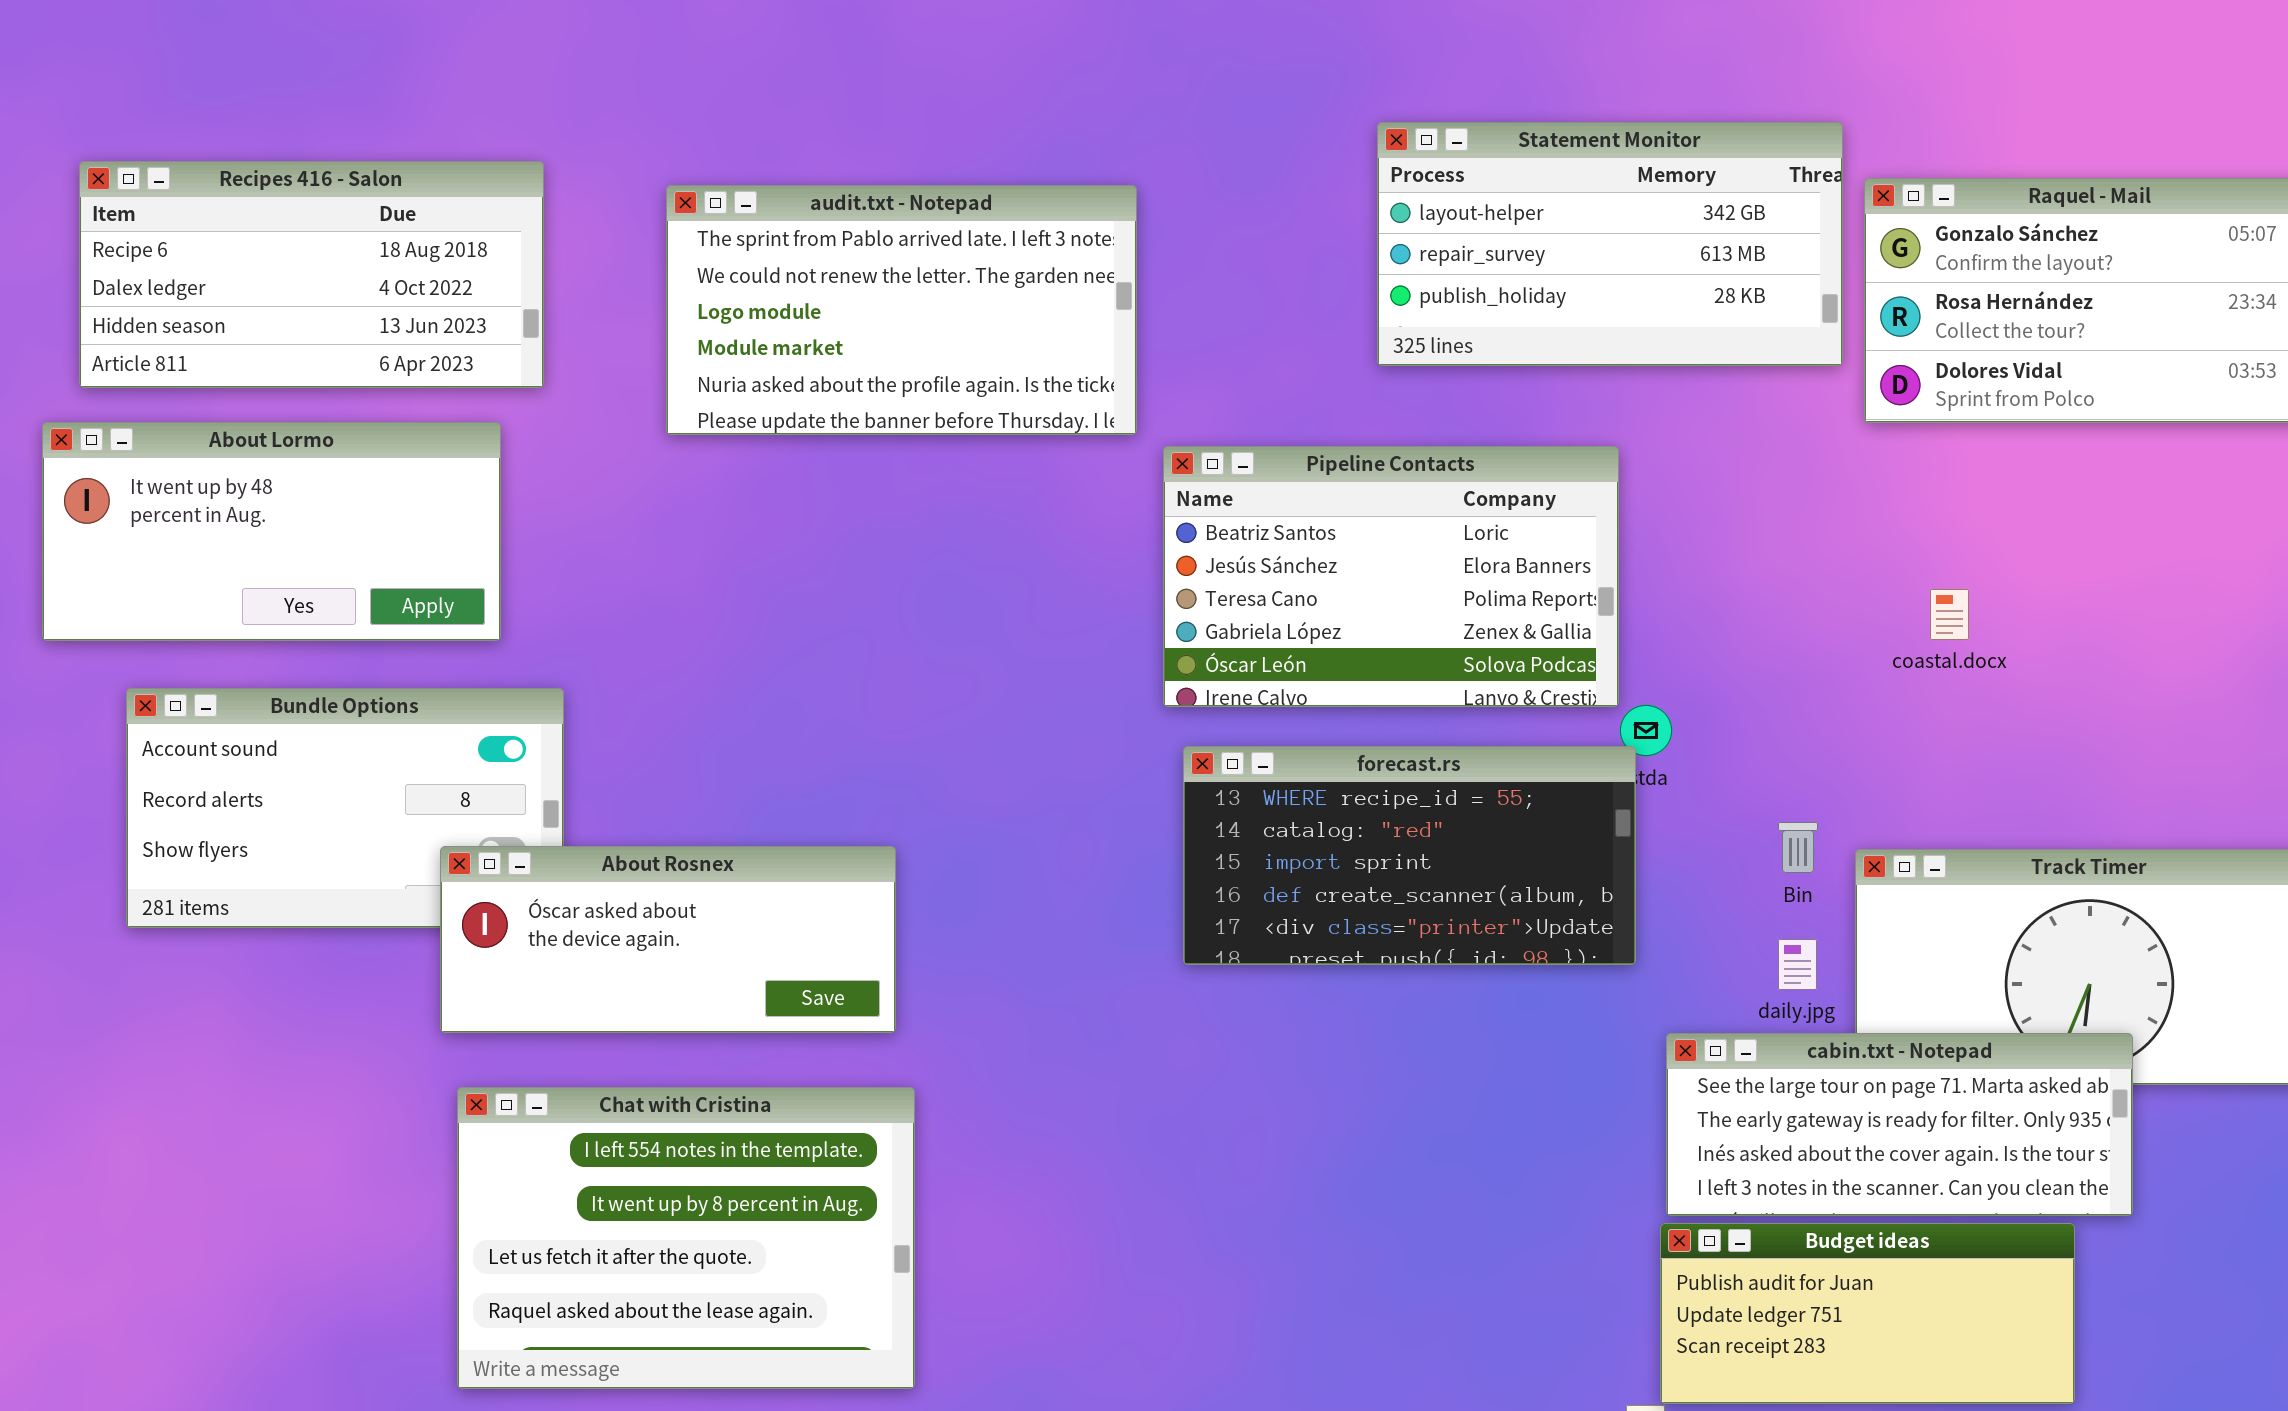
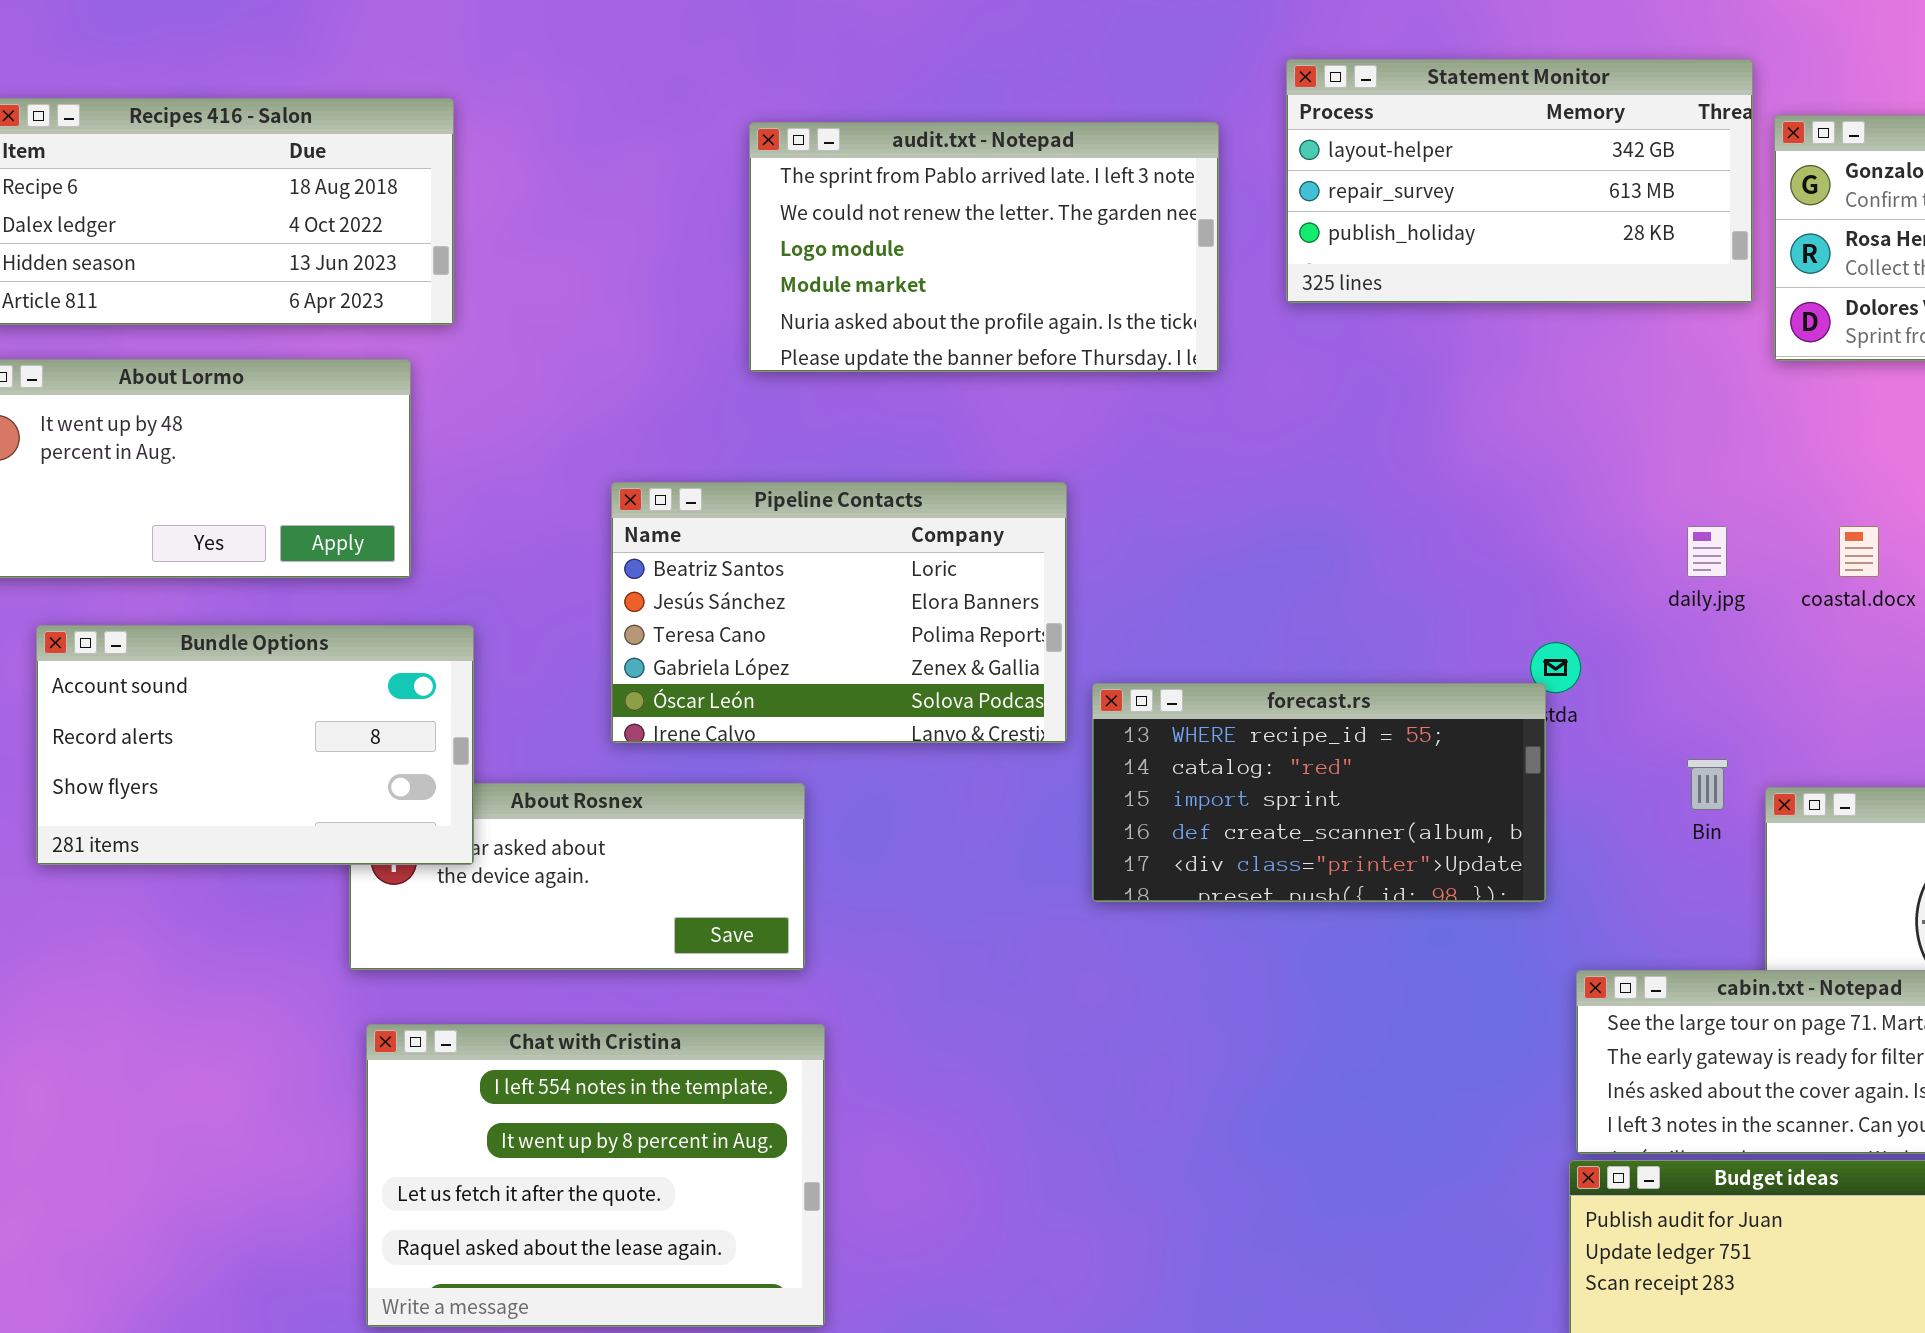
audit.txt - Notepad: [666,185,1137,435] -> [749,122,1219,372], moved
Pipeline Contacts: [1163,446,1619,707] -> [611,482,1067,743], moved
Bundle Options: [126,688,564,928] -> [36,625,474,865], raised
daily.jpg: [1778,939,1817,990] -> [1687,526,1727,577], moved

